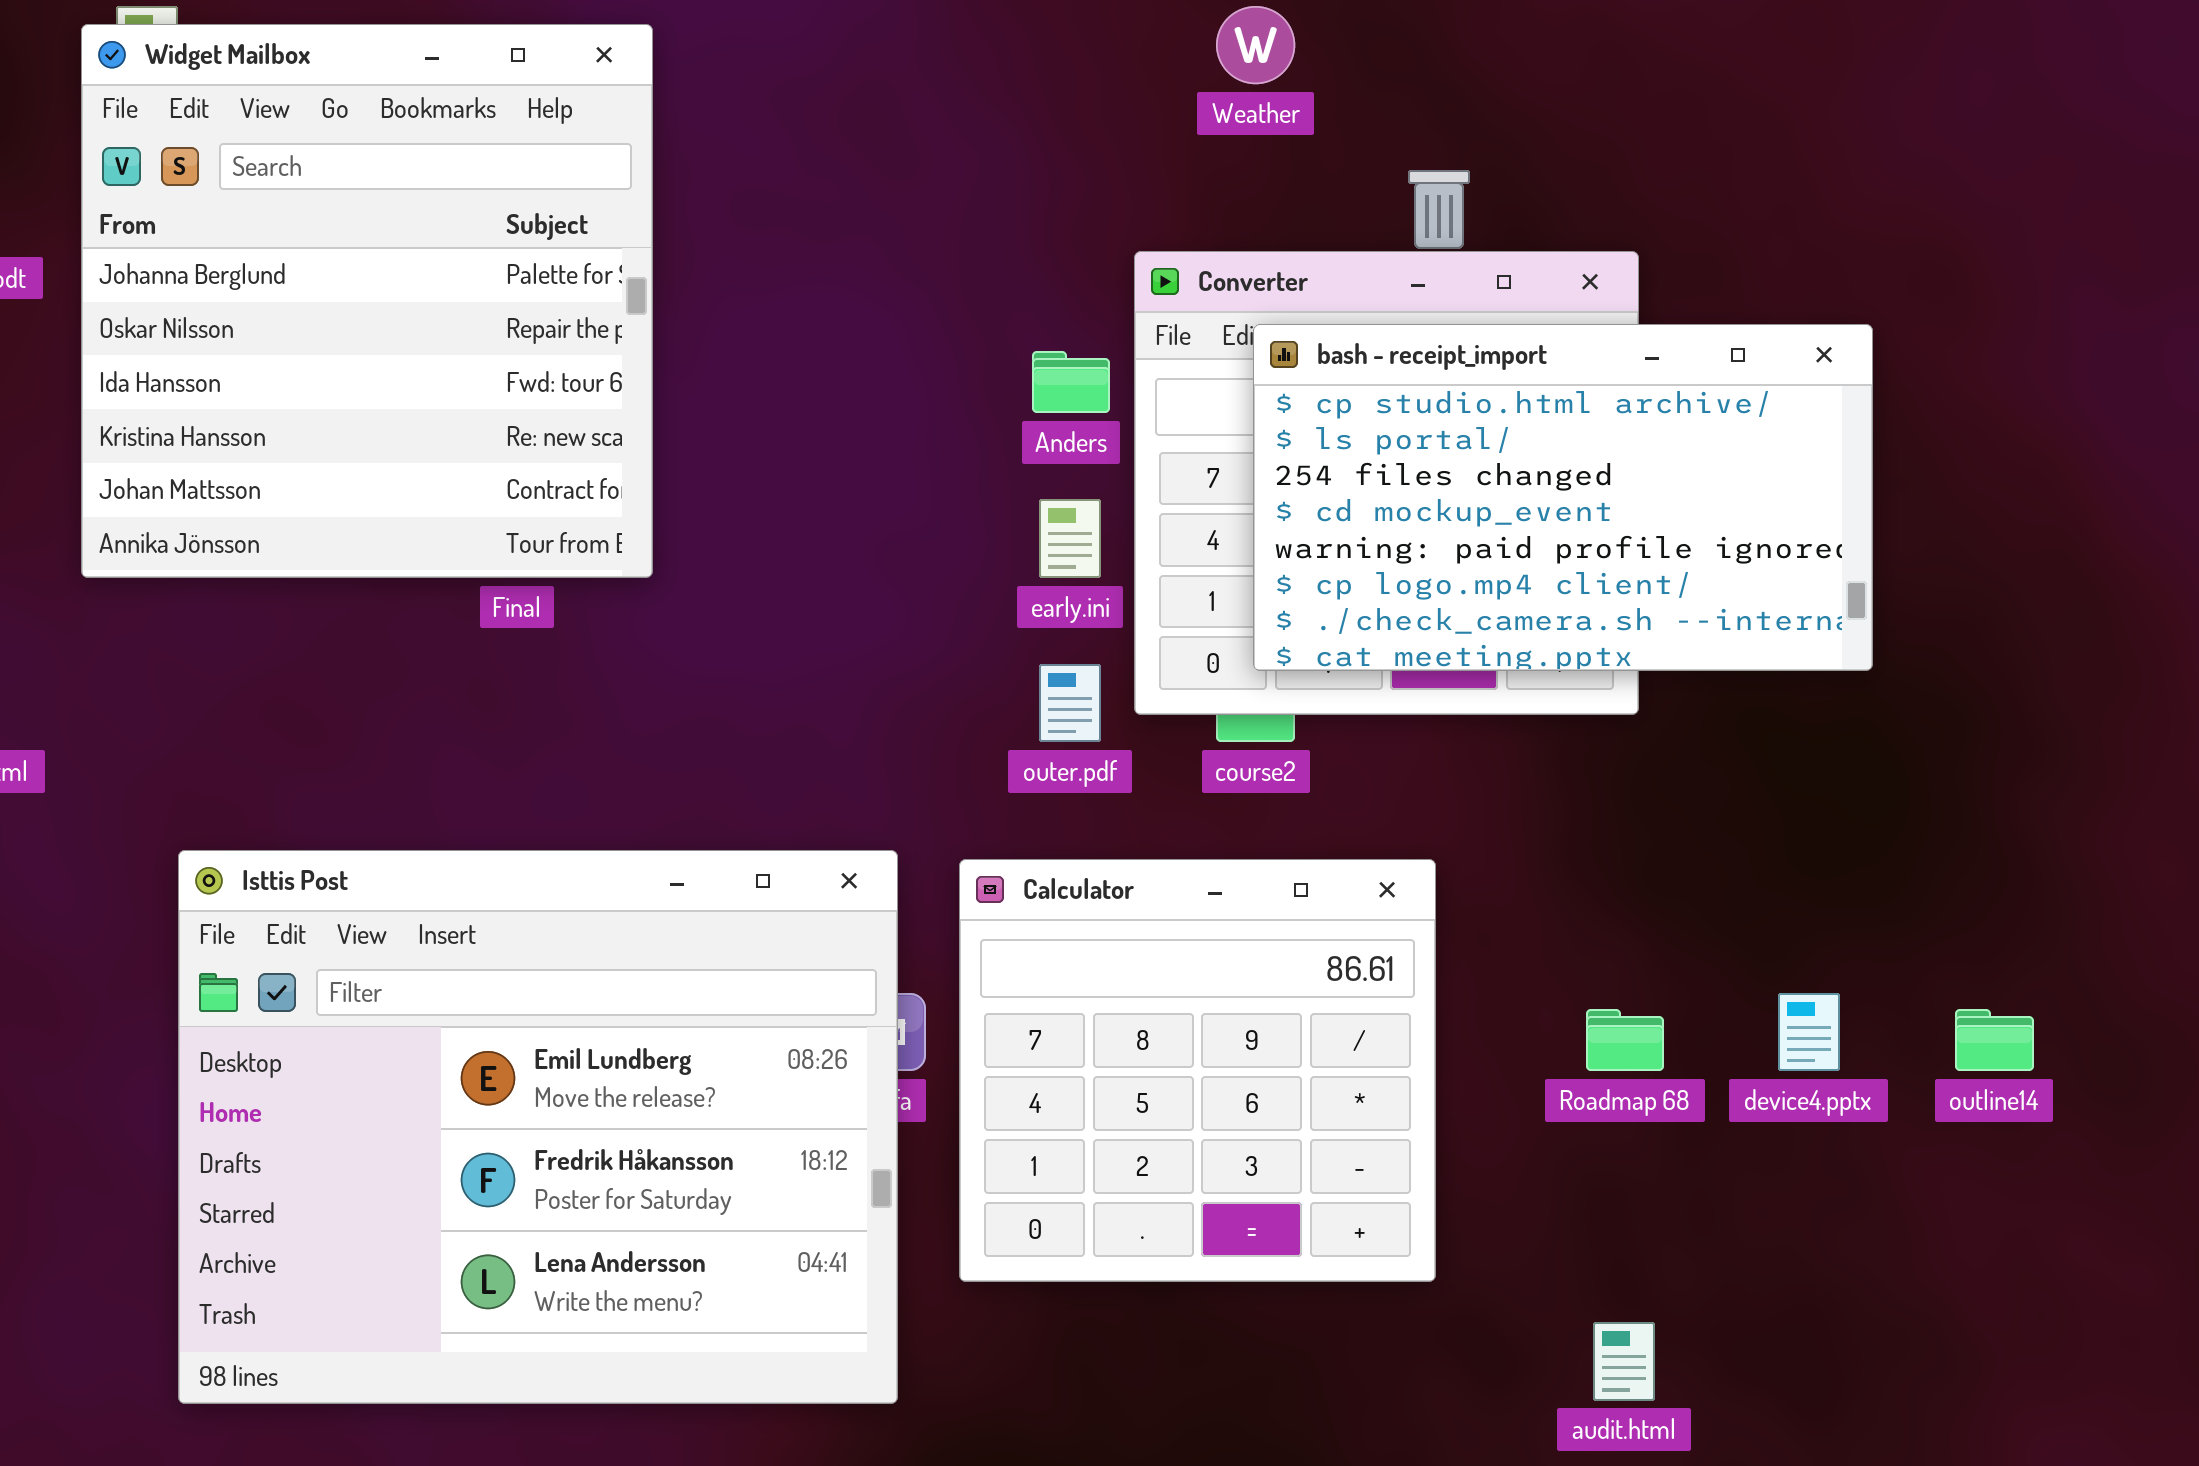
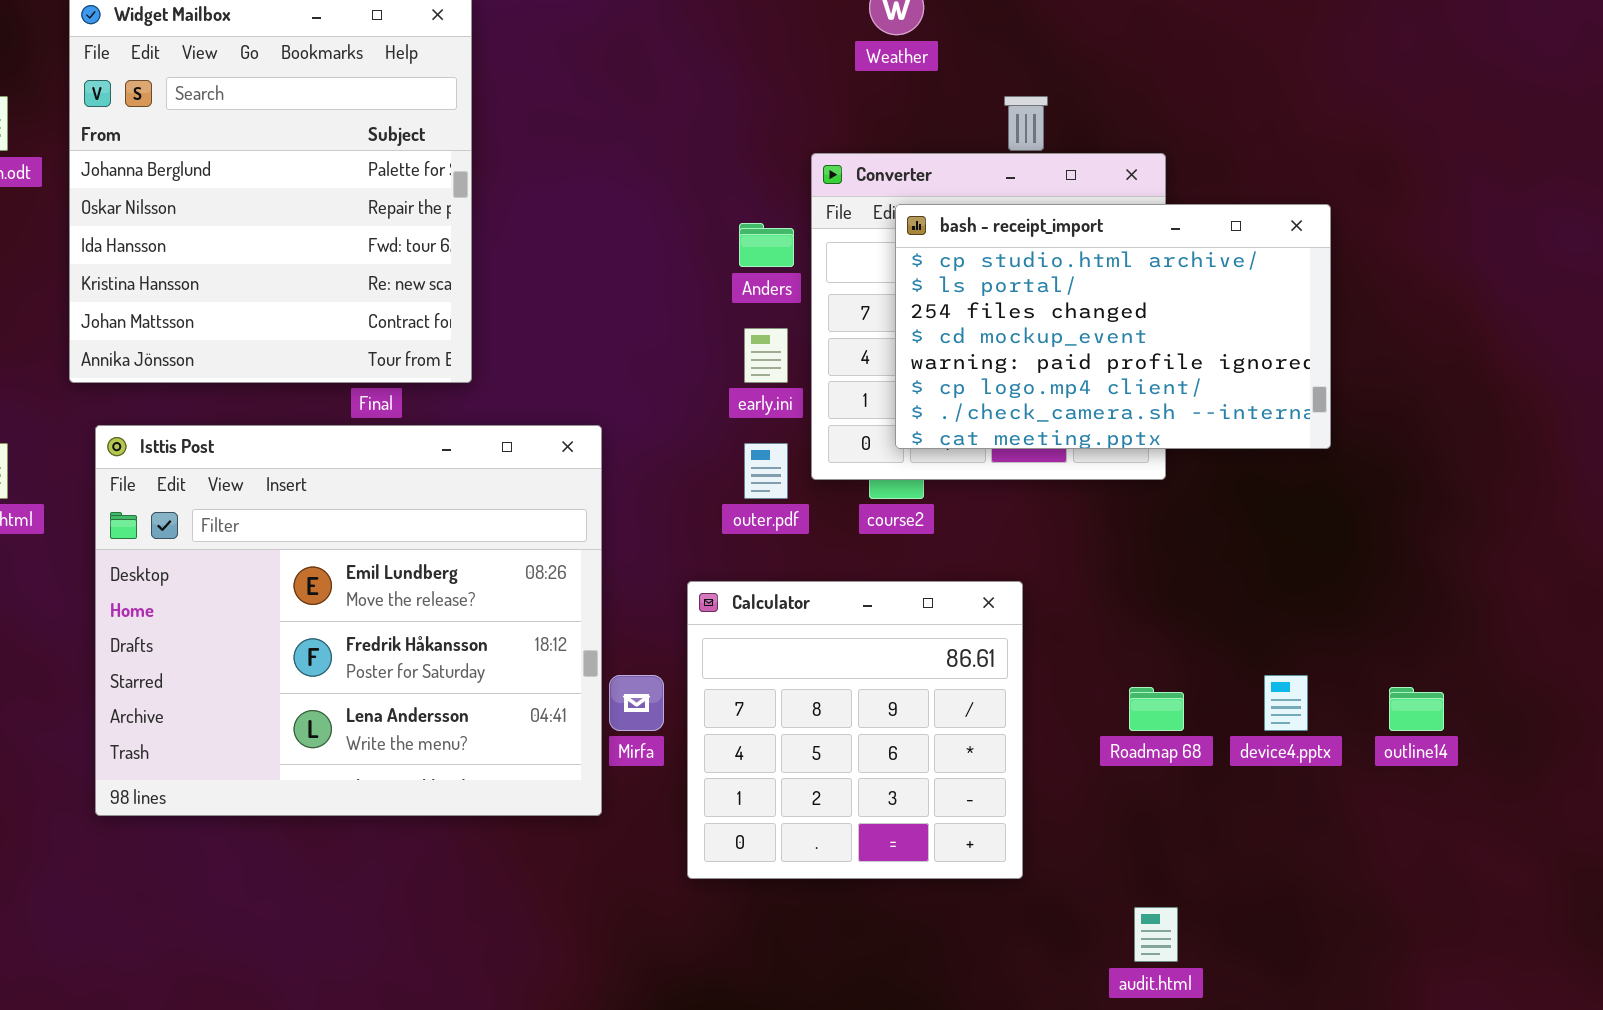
Isttis Post: [178,850,898,1404] -> [95,425,602,816], moved

